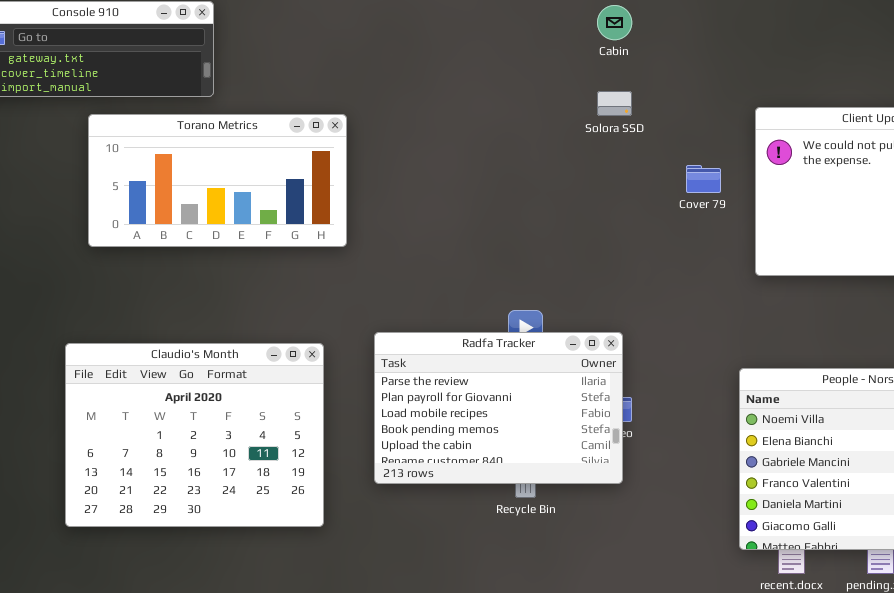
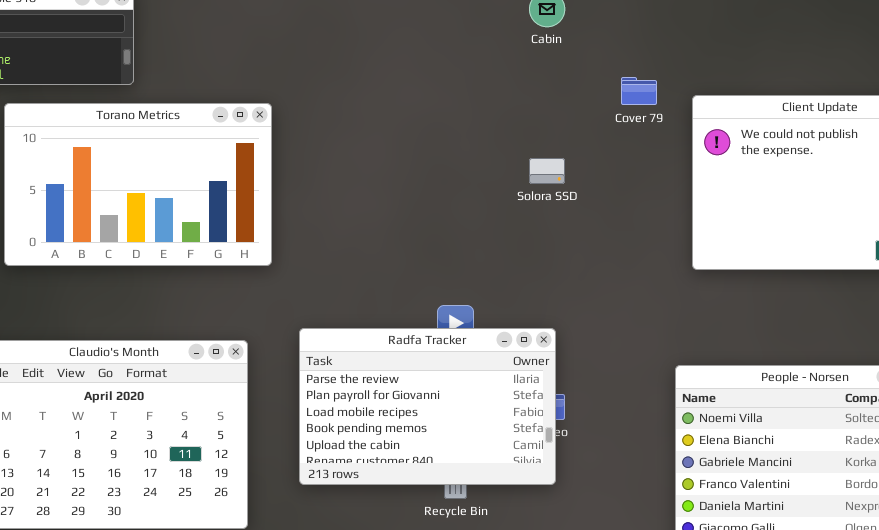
Solora SSD: [597,91,632,116] -> [529,158,565,184], moved
Torano Metrics: [88,114,347,247] -> [4,103,272,266], resized
Cover 79: [686,165,721,193] -> [621,77,657,105], moved

